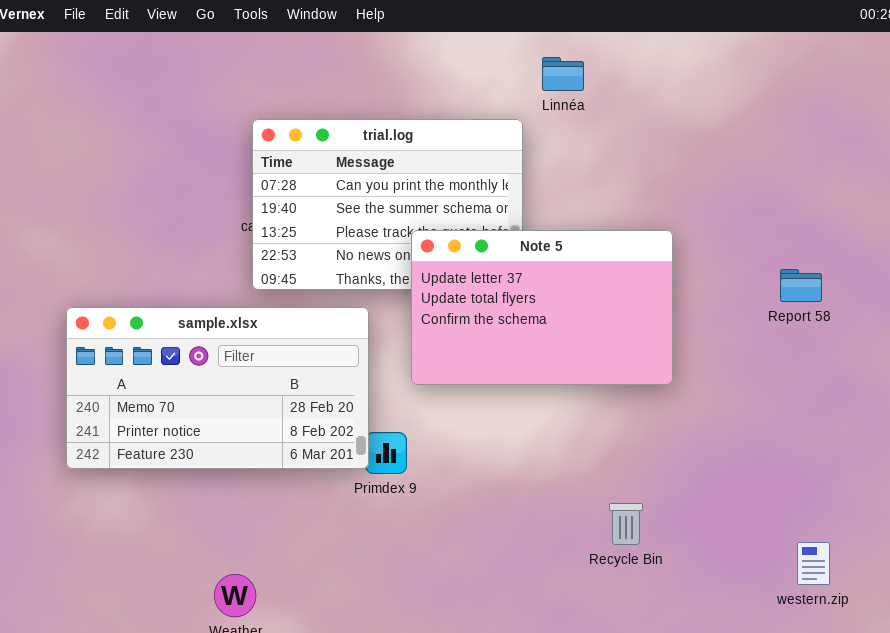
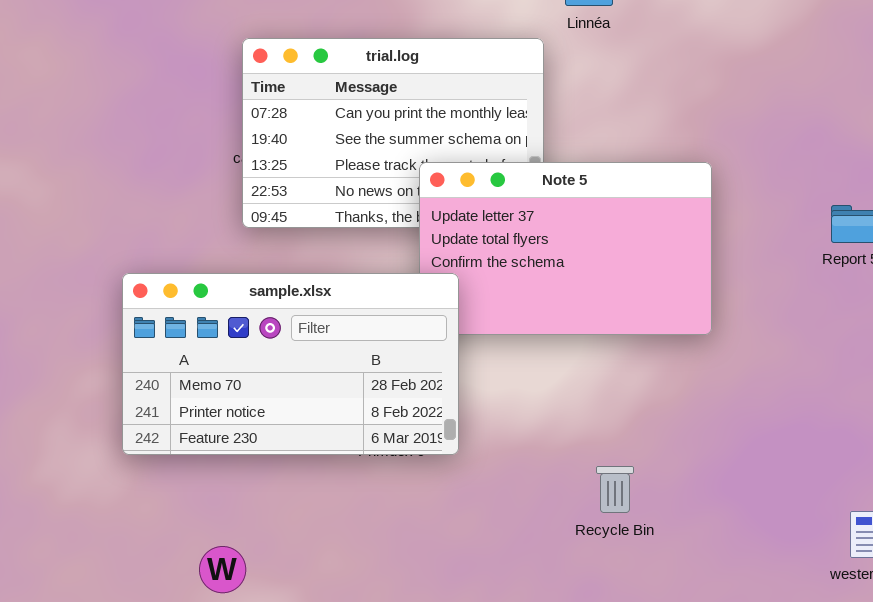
sample.xlsx: [66,307,369,469] -> [122,273,459,455], moved
Recycle Bin: [609,503,643,545] -> [596,466,634,513], moved

